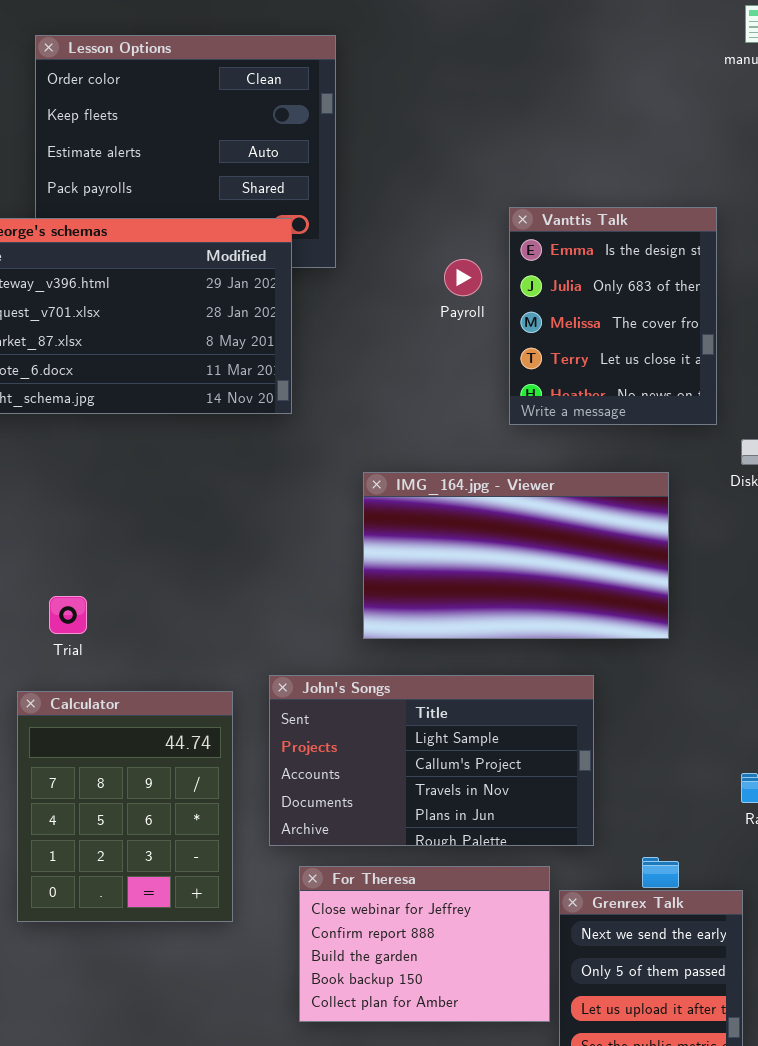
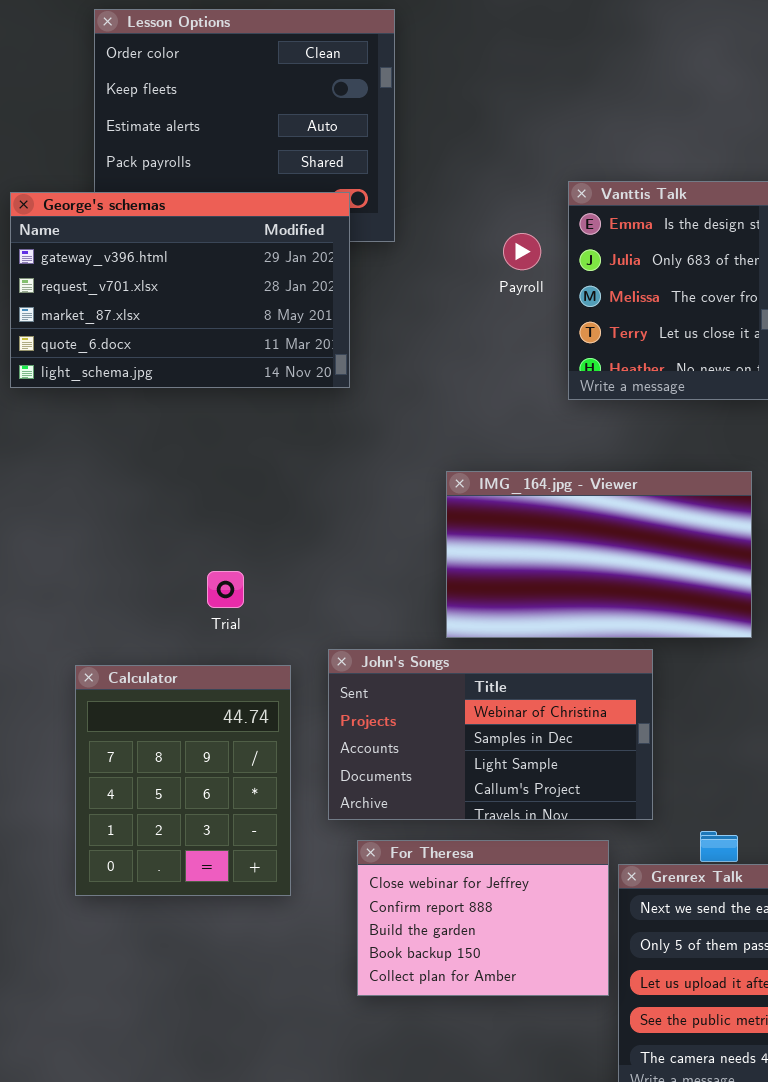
IMG_164.jpg - Viewer: [363,472,669,639] -> [446,471,752,638], moved
Trial: [49,596,87,634] -> [207,571,244,608], moved
John's Songs: [269,675,594,846] -> [328,649,653,820], scrolled up 2 rows

